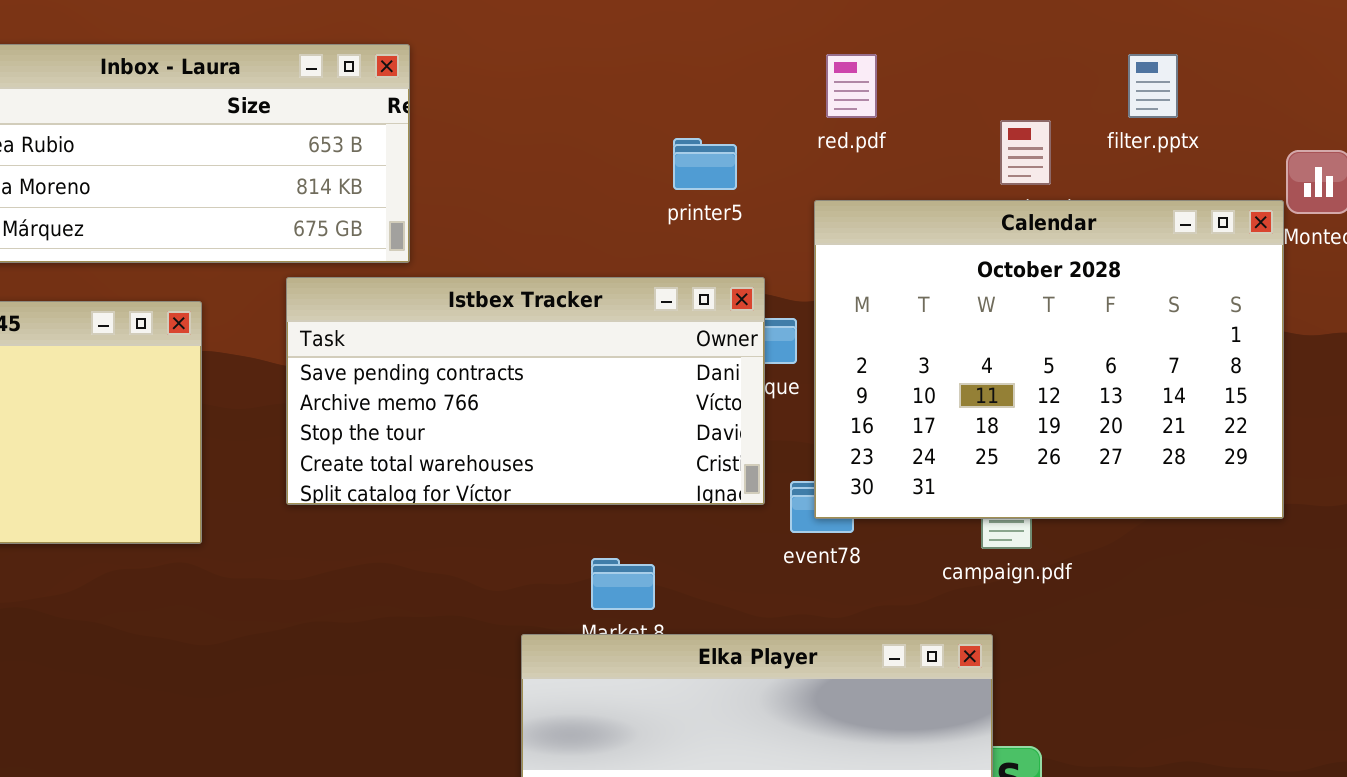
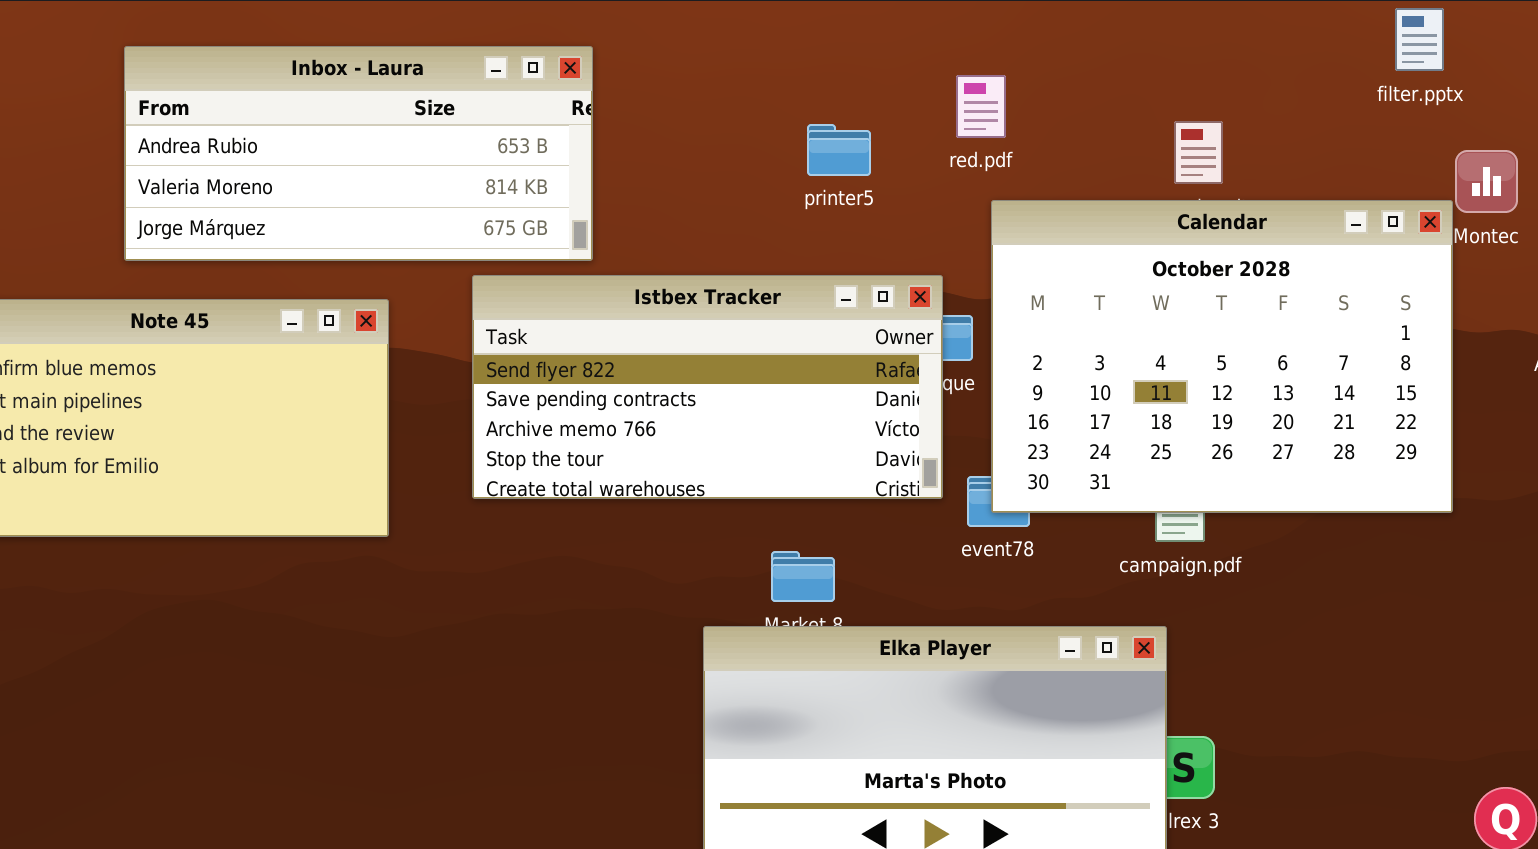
red.pdf: [826,54,877,118] -> [956,75,1006,138], moved
filter.pptx: [1128,54,1178,118] -> [1395,8,1444,71], moved
printer5: [673,138,737,190] -> [807,124,871,176], moved
Istbex Tracker: [286,277,765,505] -> [472,275,943,499], scrolled up 1 row

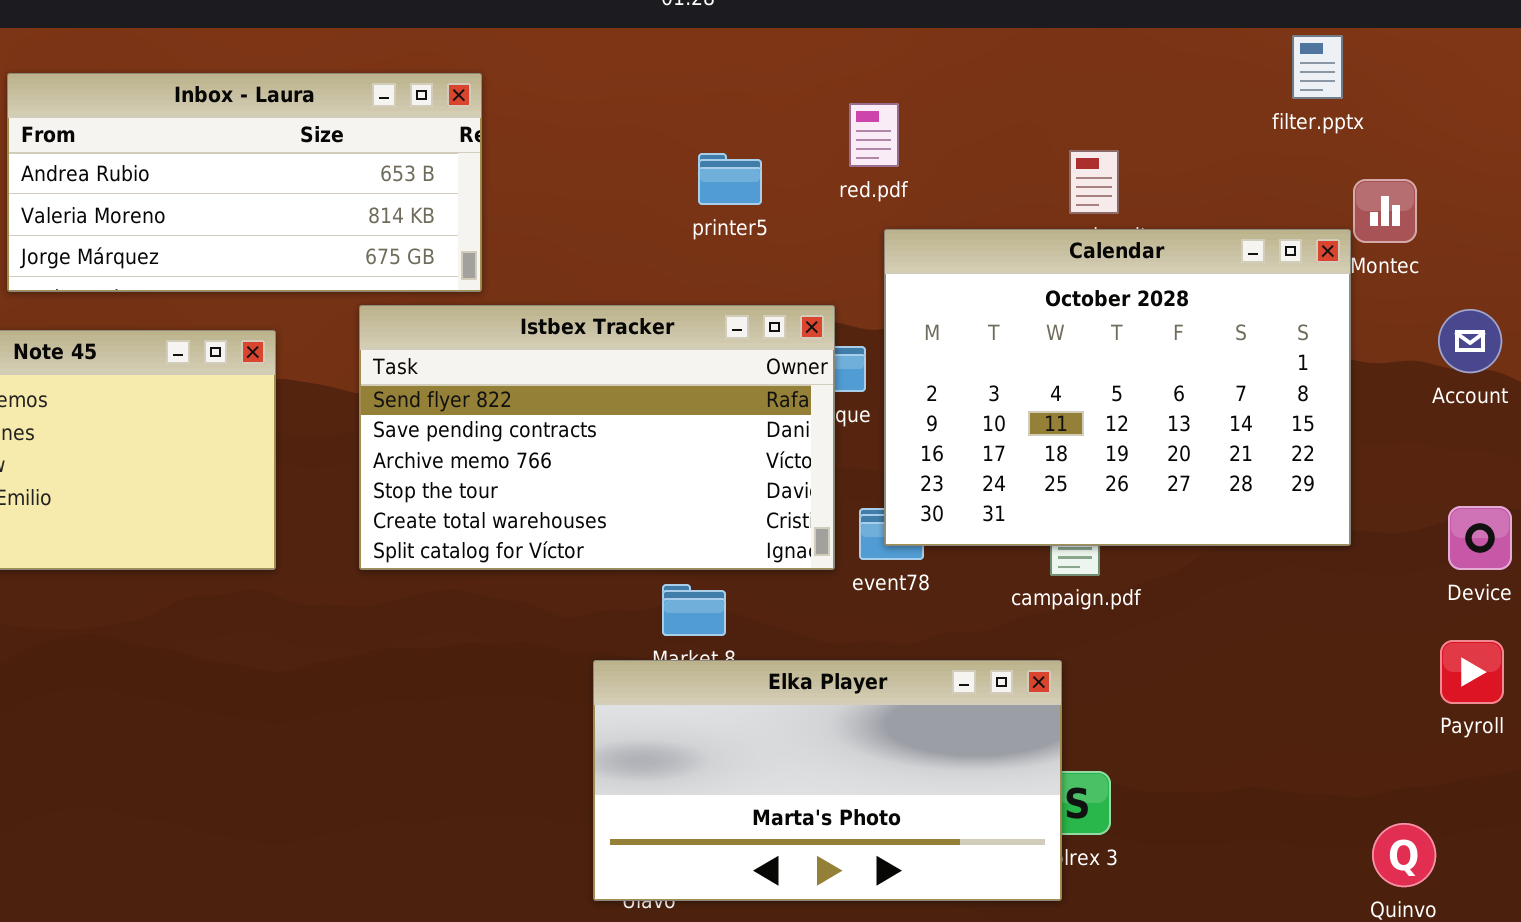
Istbex Tracker: [472,275,943,499] -> [359,305,835,570], resized

